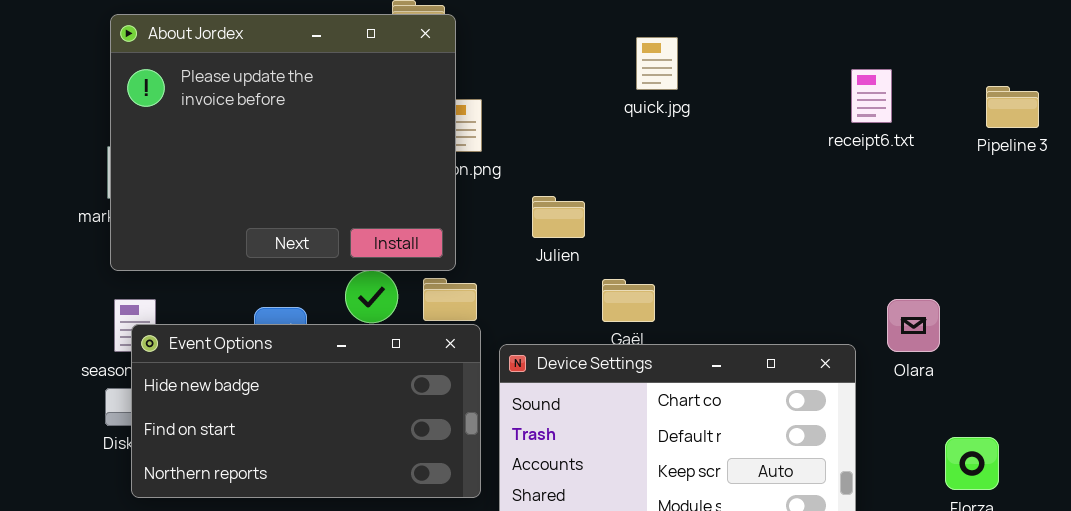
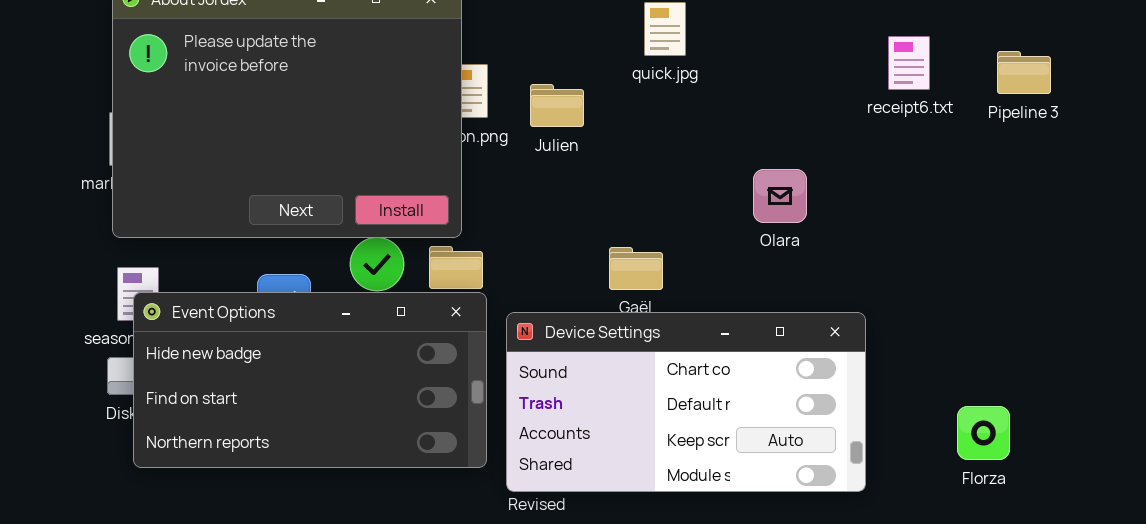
receipt6.txt: [851,69,892,123] -> [888,36,930,90], moved
Julien: [532,196,585,238] -> [530,84,584,127], moved
Olara: [887,299,940,352] -> [753,169,807,223], moved

